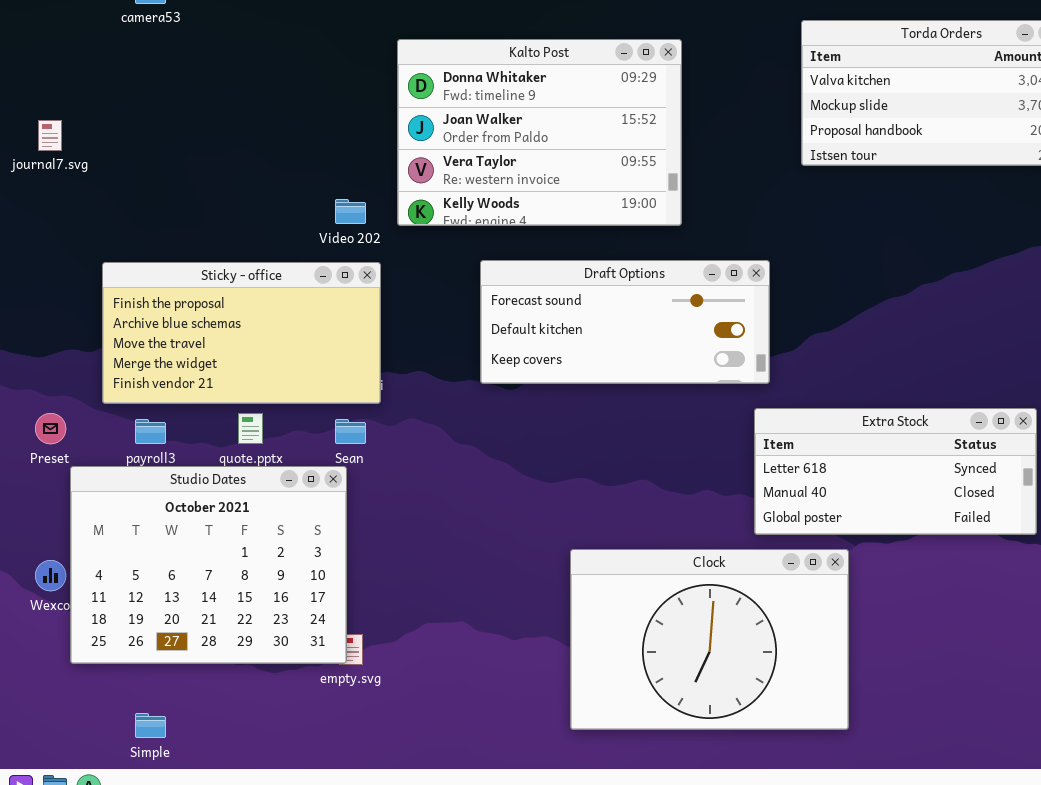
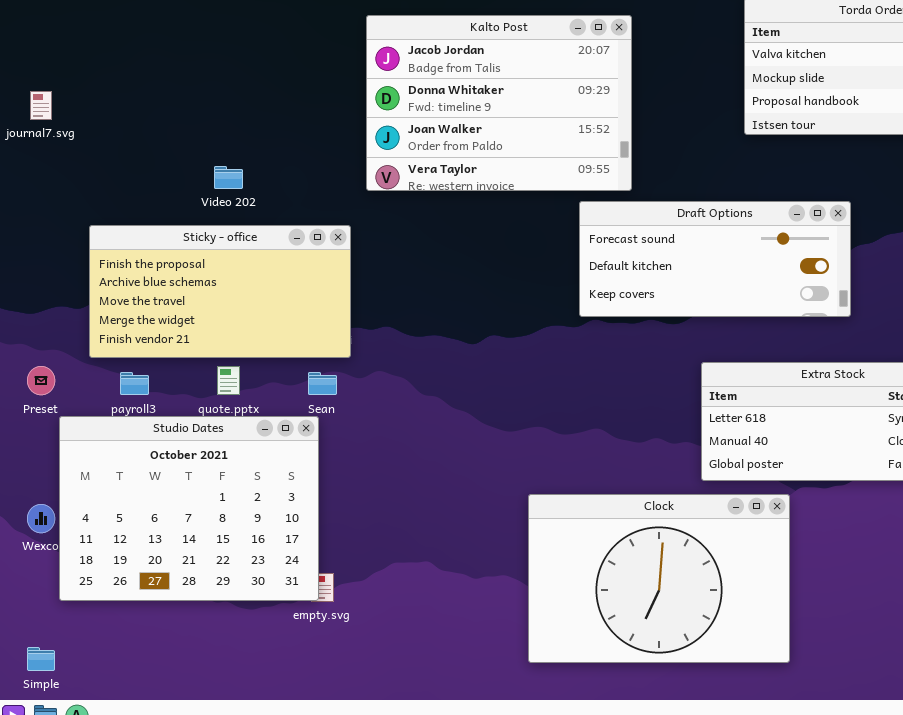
Kalto Post: [397,39,682,226] -> [366,15,632,191], scrolled up 1 row
Video 202: [335,199,366,224] -> [214,166,243,189], moved
Draft Options: [480,260,770,384] -> [579,201,851,317], moved
Simple: [135,713,166,738] -> [27,647,55,671], moved

